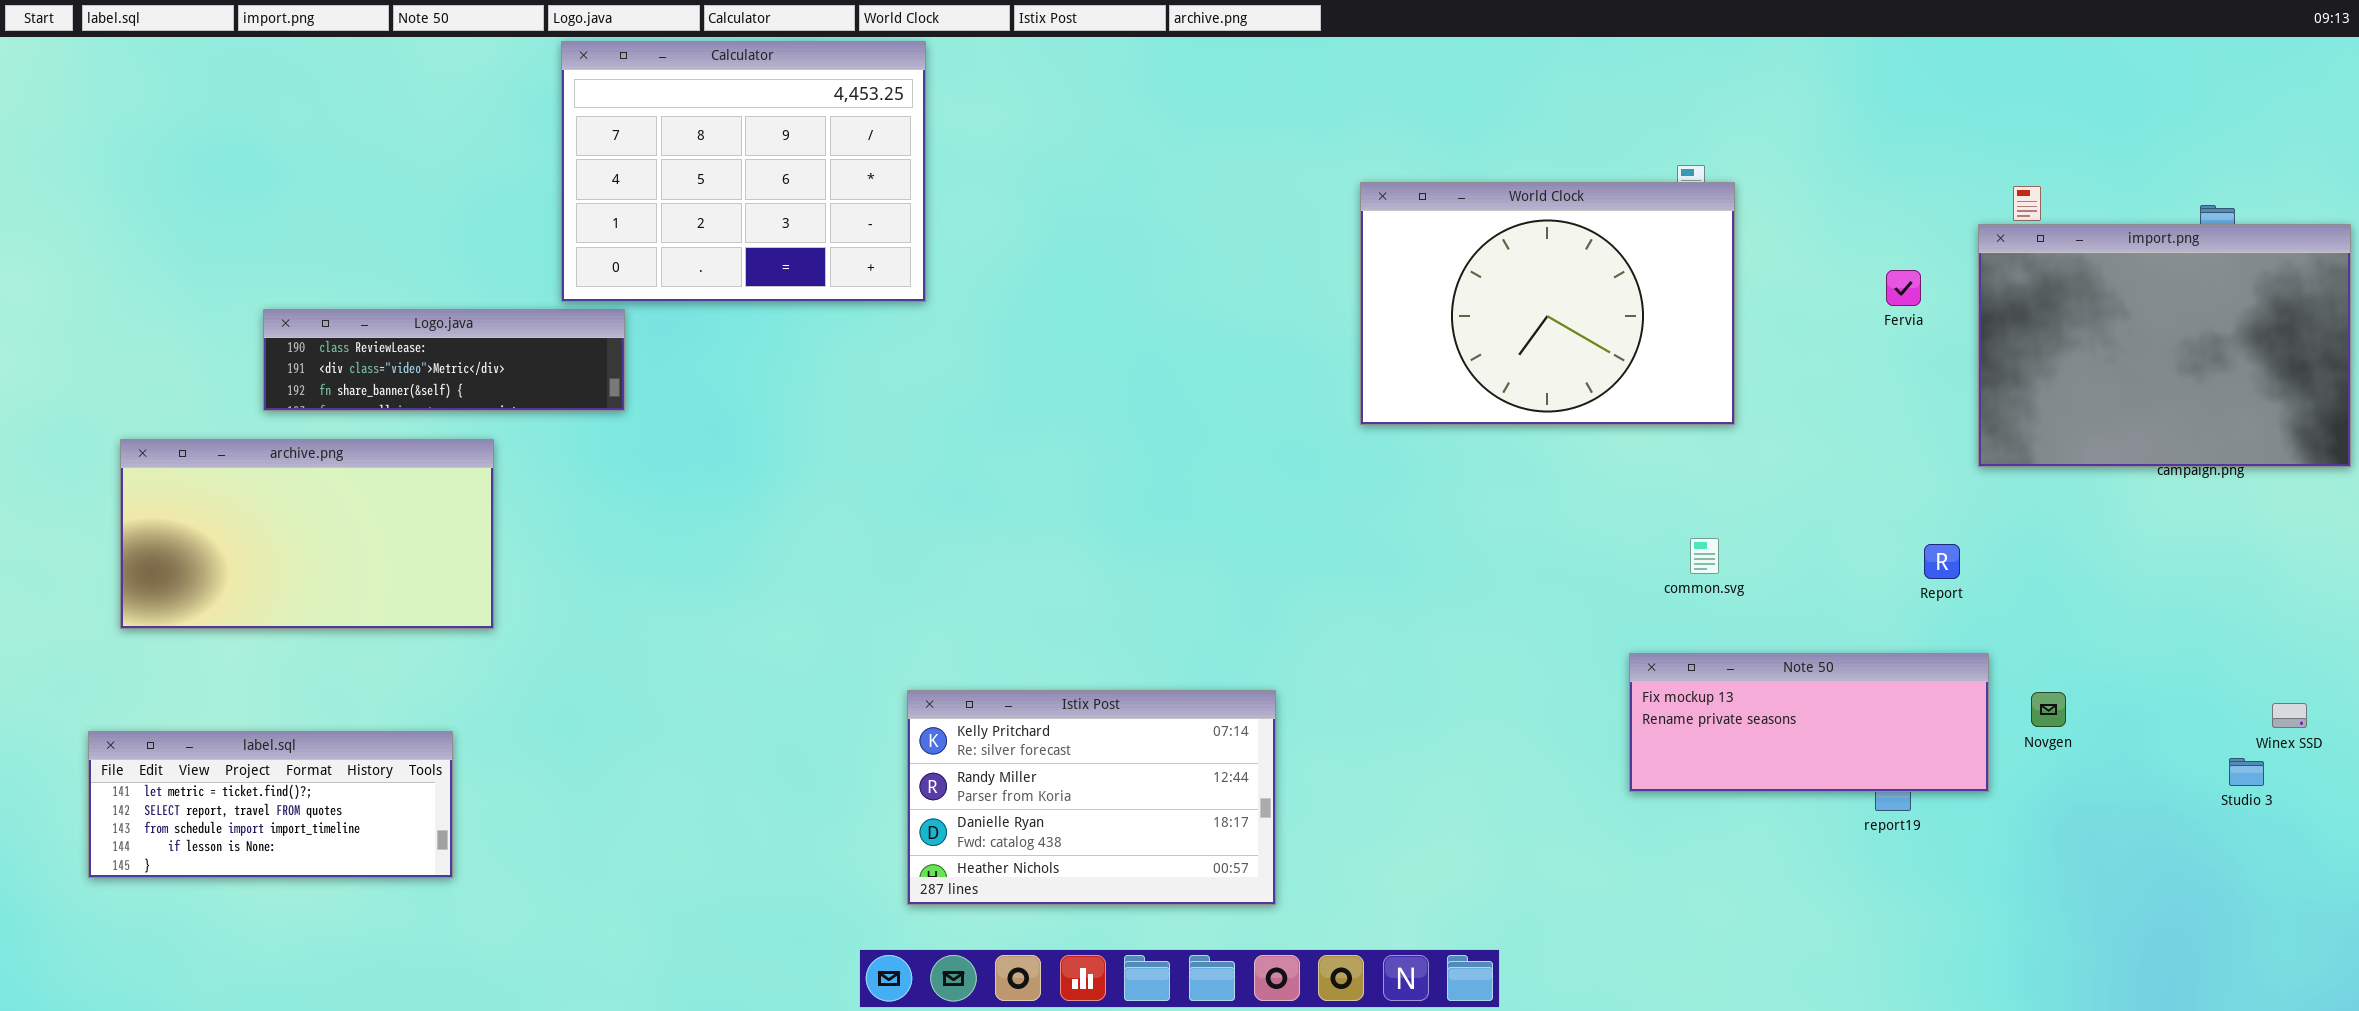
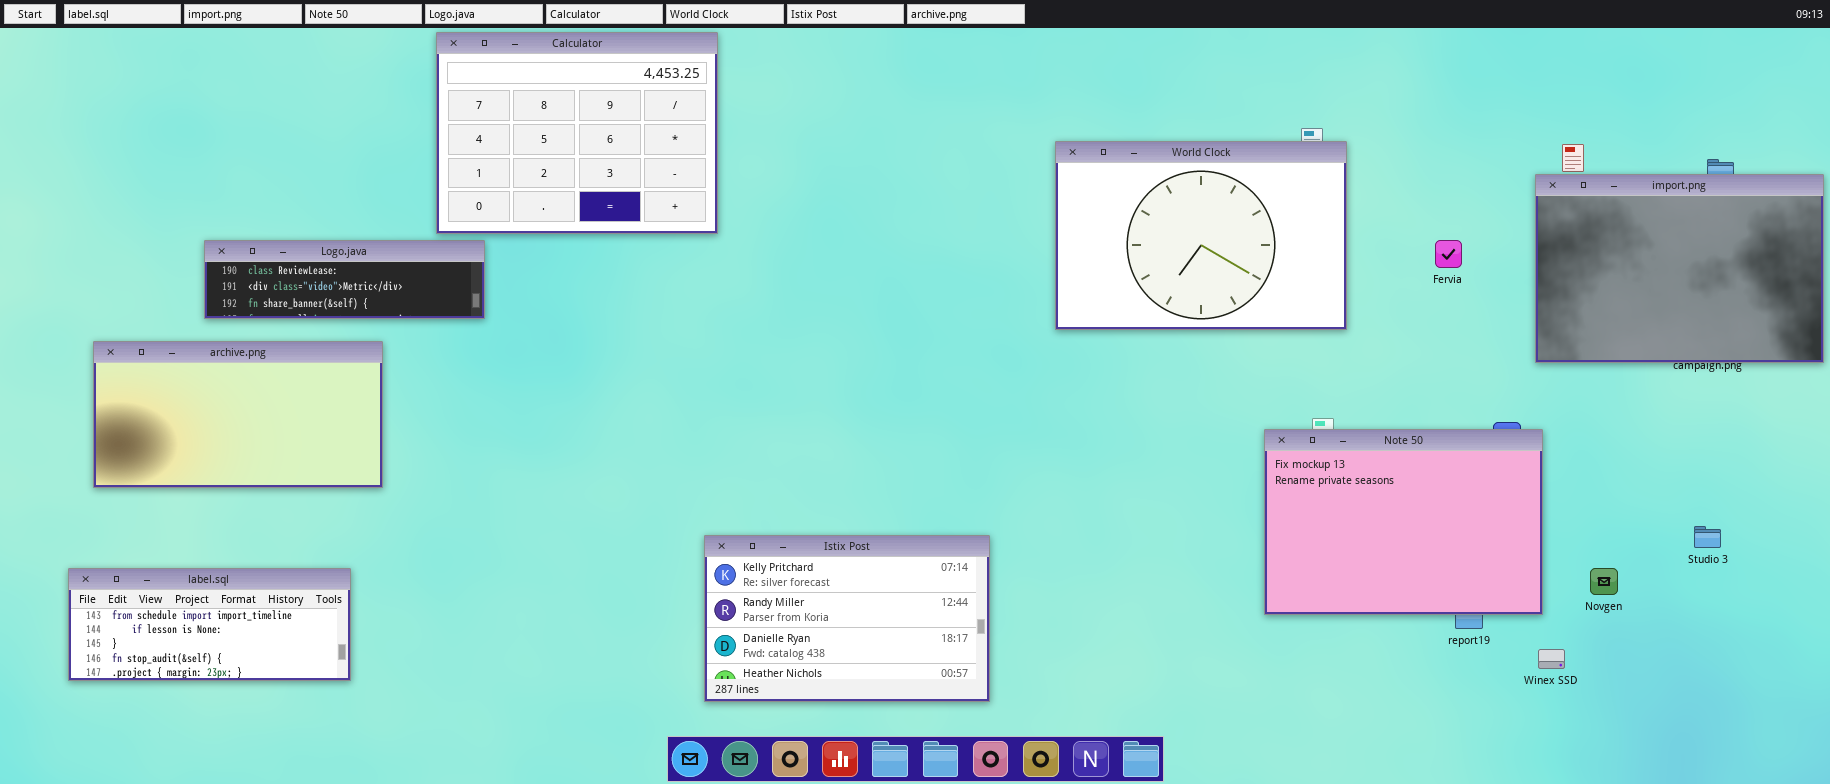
Fervia: [1886,270,1921,306] -> [1435,240,1462,268], moved
Note 50: [1629,653,1989,792] -> [1264,429,1543,615], resized
Novgen: [2031,692,2066,727] -> [1590,568,1618,595], moved
Winex SSD: [2272,703,2307,728] -> [1538,649,1565,669], moved
label.sql: [88,731,453,878] -> [68,568,351,681], scrolled down 2 rows
Studio 3: [2229,758,2264,786] -> [1694,526,1721,548], moved

